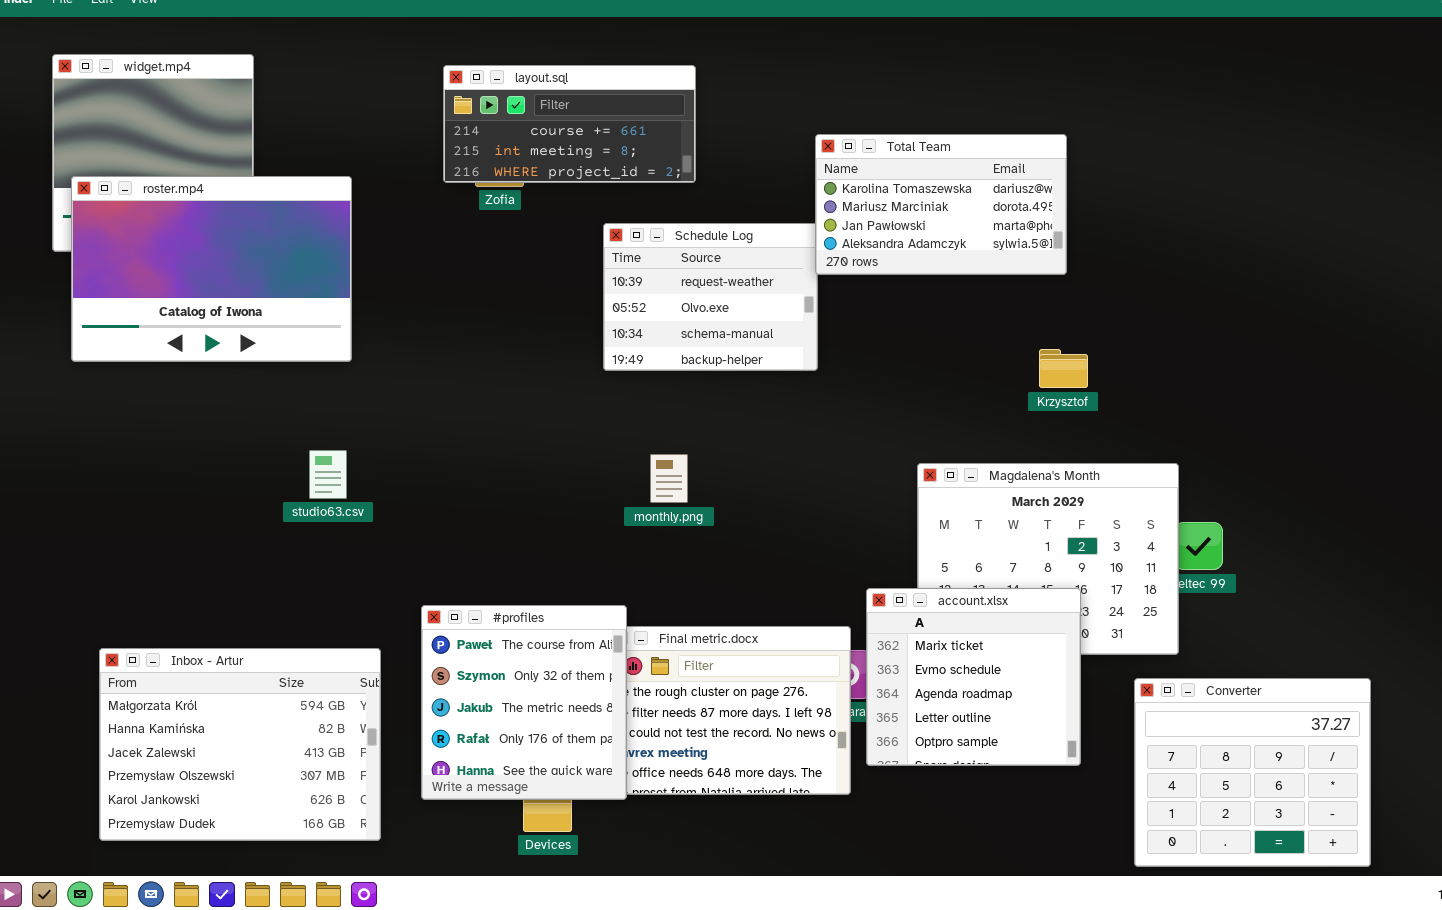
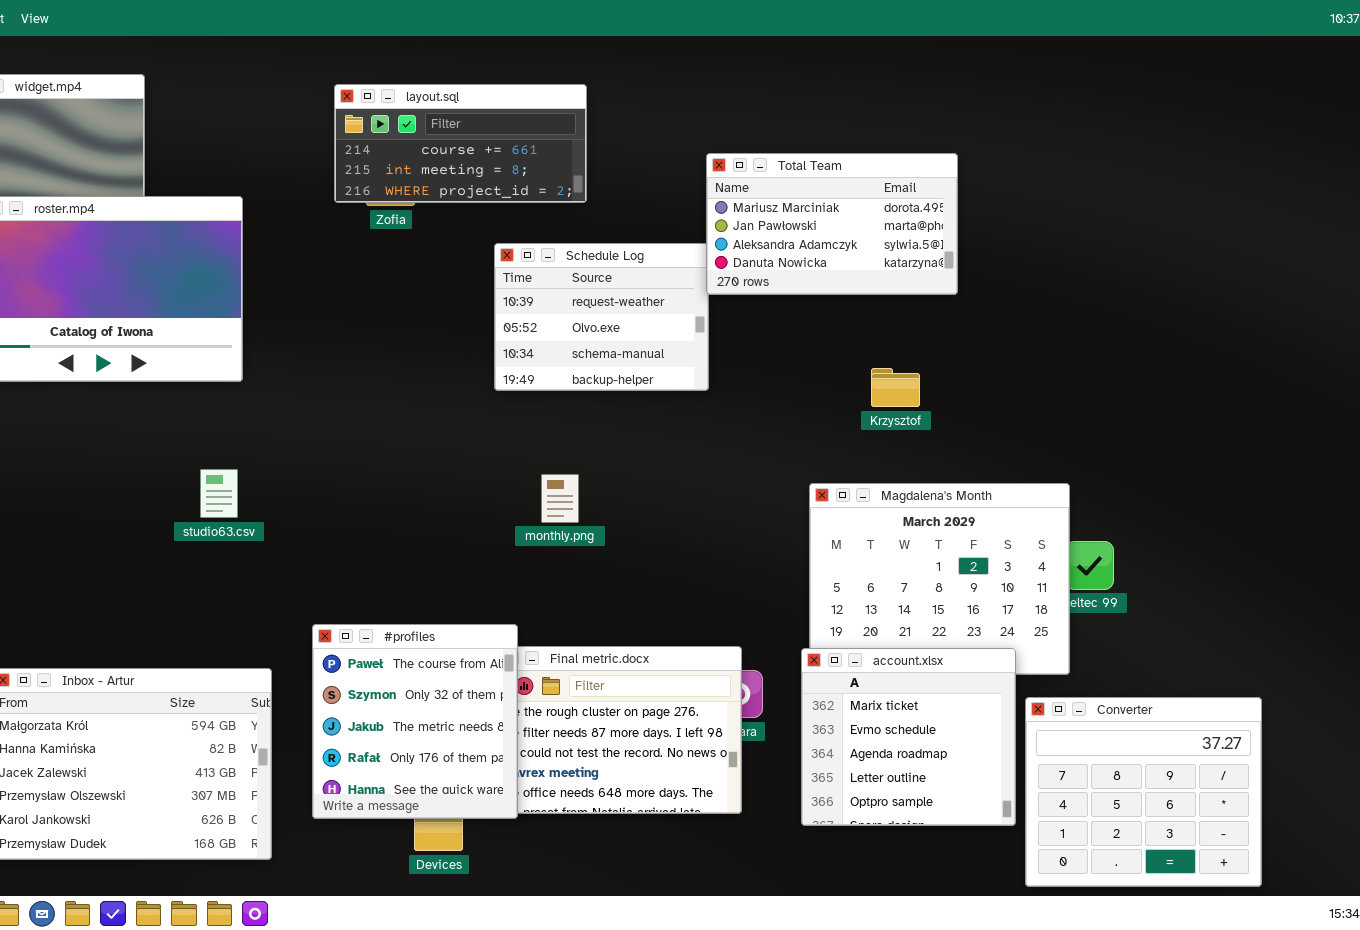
Total Team: [815,134,1067,275] -> [706,153,958,295], scrolled down 1 row
Krzysztof: [1039,349,1088,388] -> [871,368,920,407], moved
account.xlsx: [866,588,1081,766] -> [801,648,1016,826], moved

